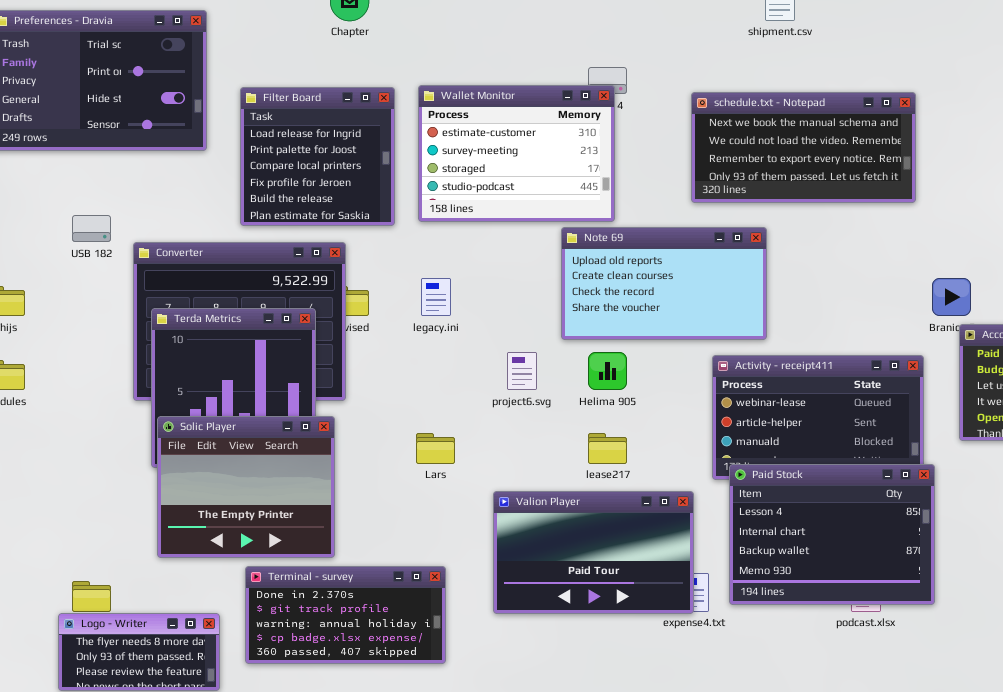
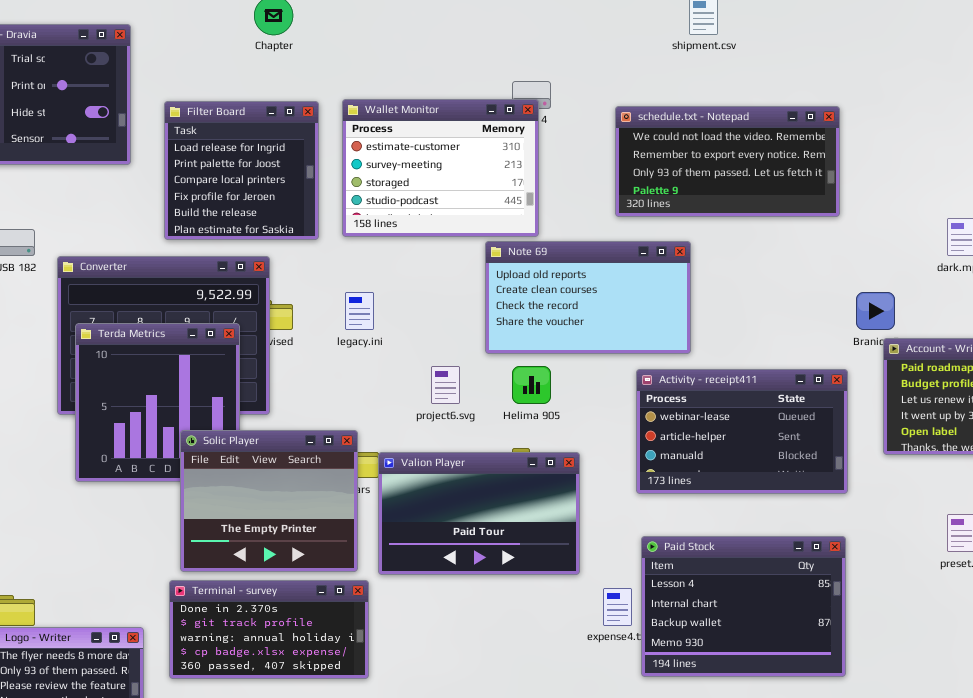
schedule.txt - Notepad: [691,92,916,203] -> [615,106,840,217], scrolled down 1 row
Solic Player: [157,416,335,558] -> [180,430,358,572], moved
Paid Stock: [729,464,935,605] -> [641,536,846,677], moved
Valion Player: [493,491,694,614] -> [378,452,580,575], moved

